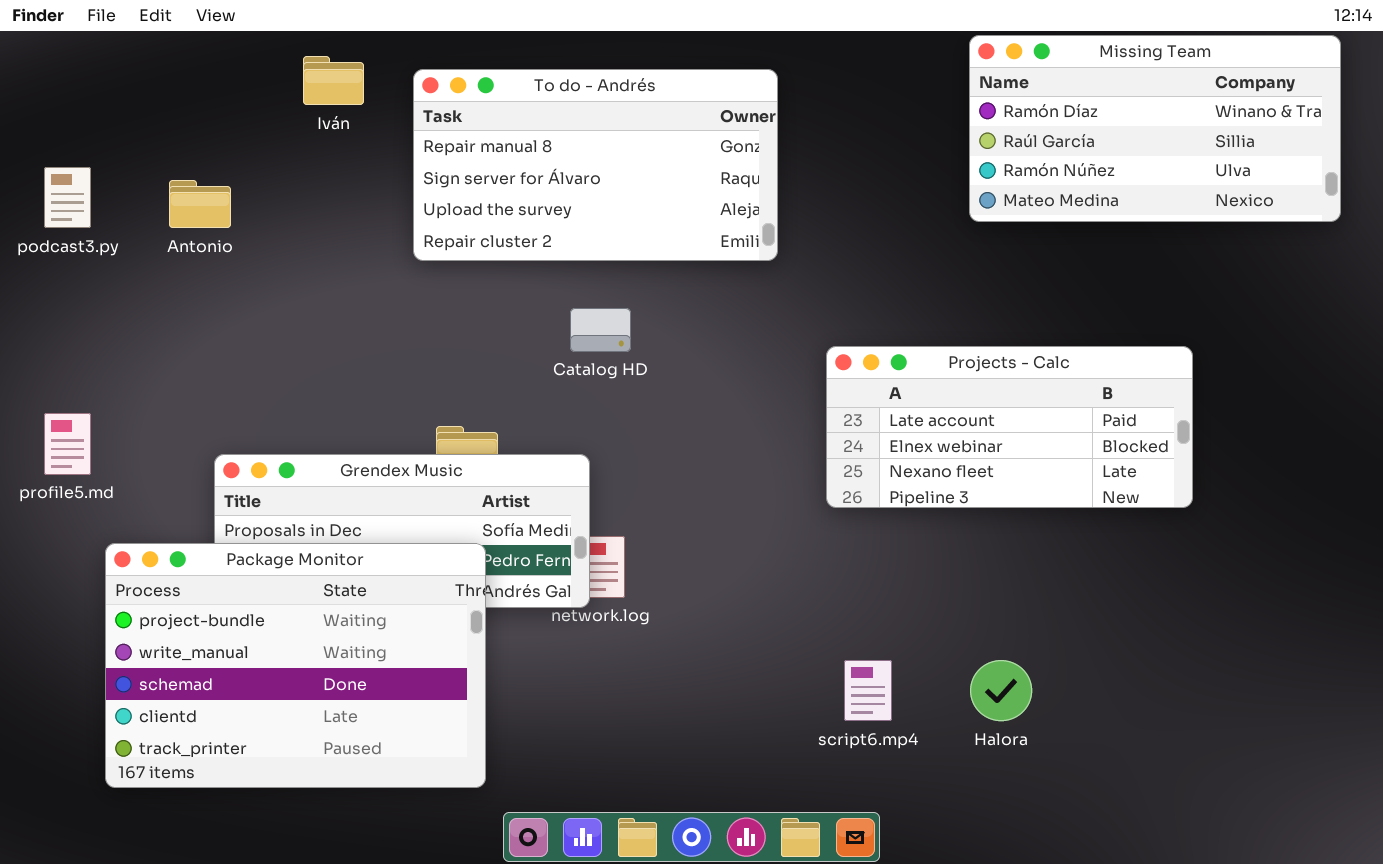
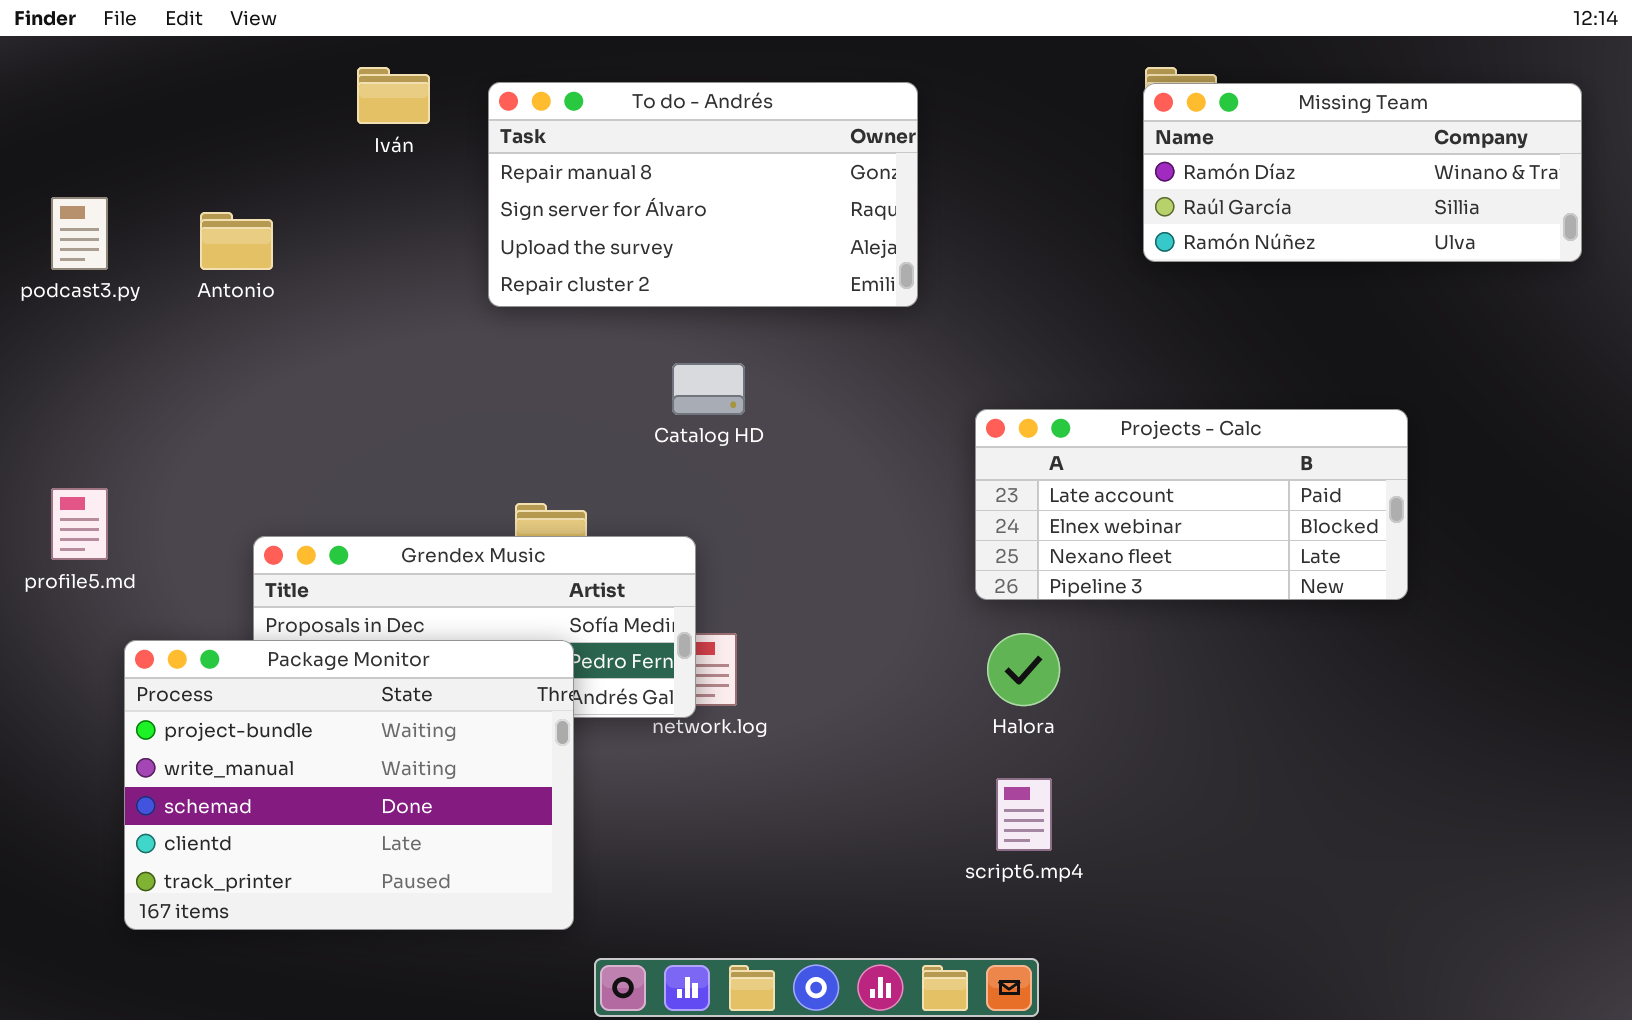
Missing Team: [969,35,1341,222] -> [1143,83,1582,262], resized
Halora: [970,660,1032,721] -> [987,633,1060,706], moved

